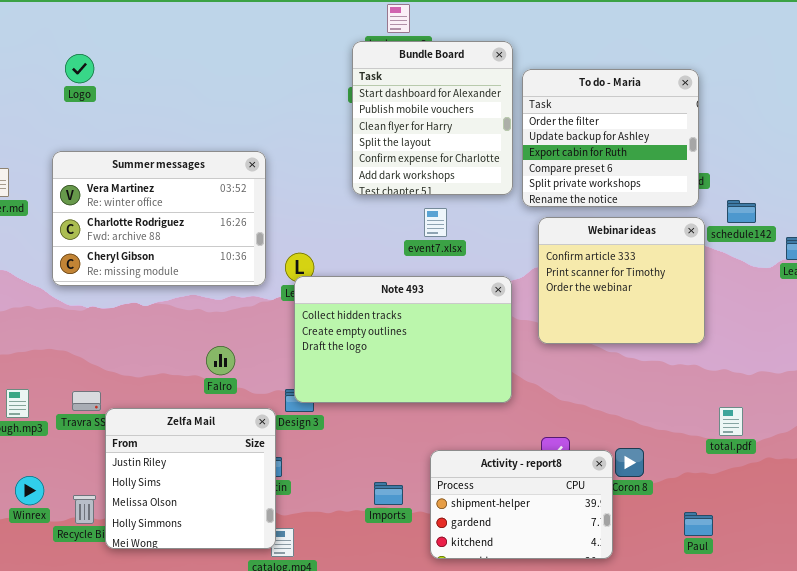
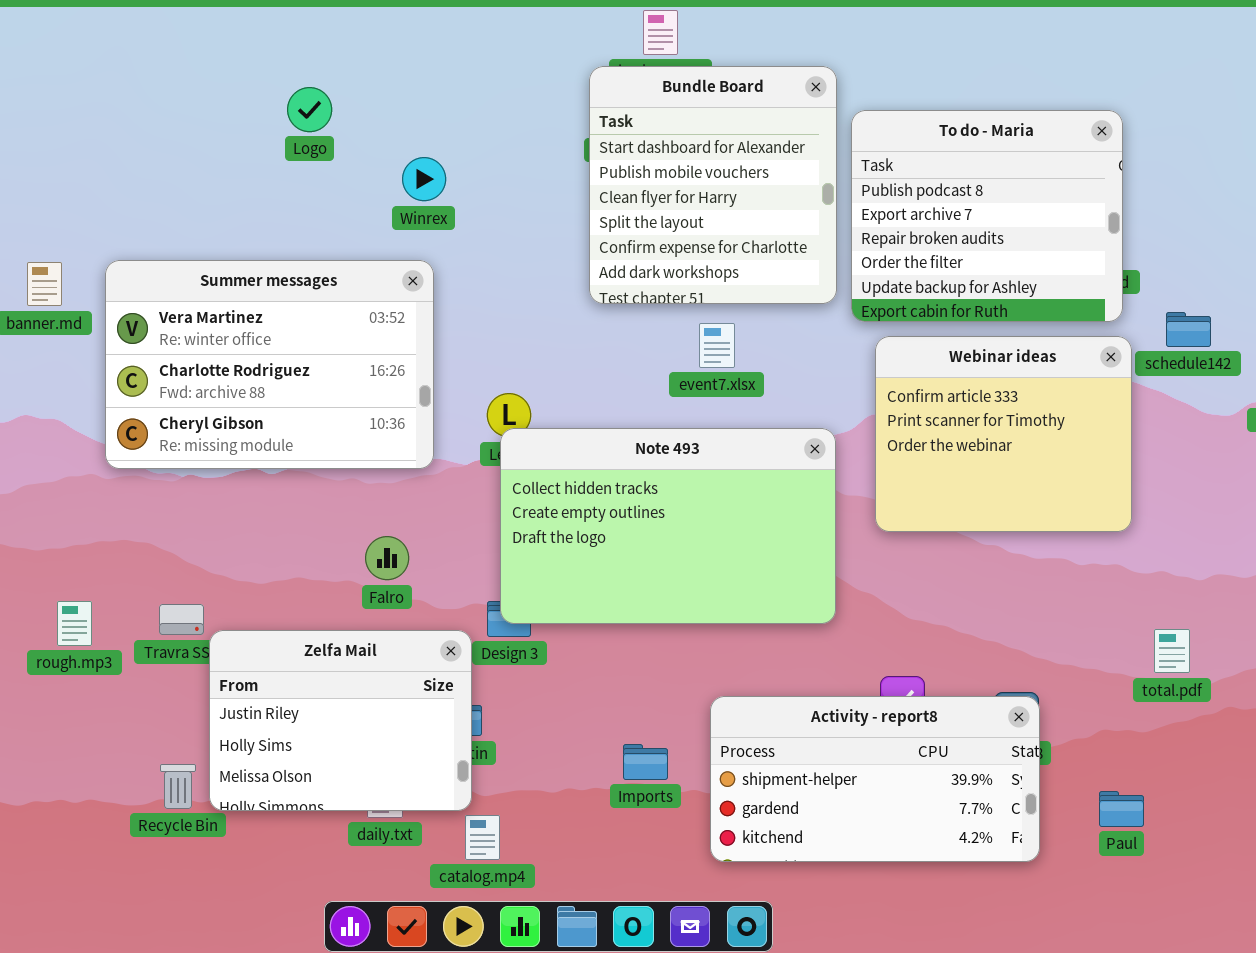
Logo: [65,54,94,83] -> [287,87,332,132], moved
To do - Maria: [522,69,699,207] -> [851,110,1123,322], scrolled up 3 rows
Summer messages: [52,151,266,286] -> [105,260,434,469], moved
Zelfa Mail: [105,408,276,549] -> [209,630,472,811], resized
Activity - report8: [430,450,613,559] -> [710,696,1040,862], resized
Winrex: [15,476,44,505] -> [402,157,446,201], moved

